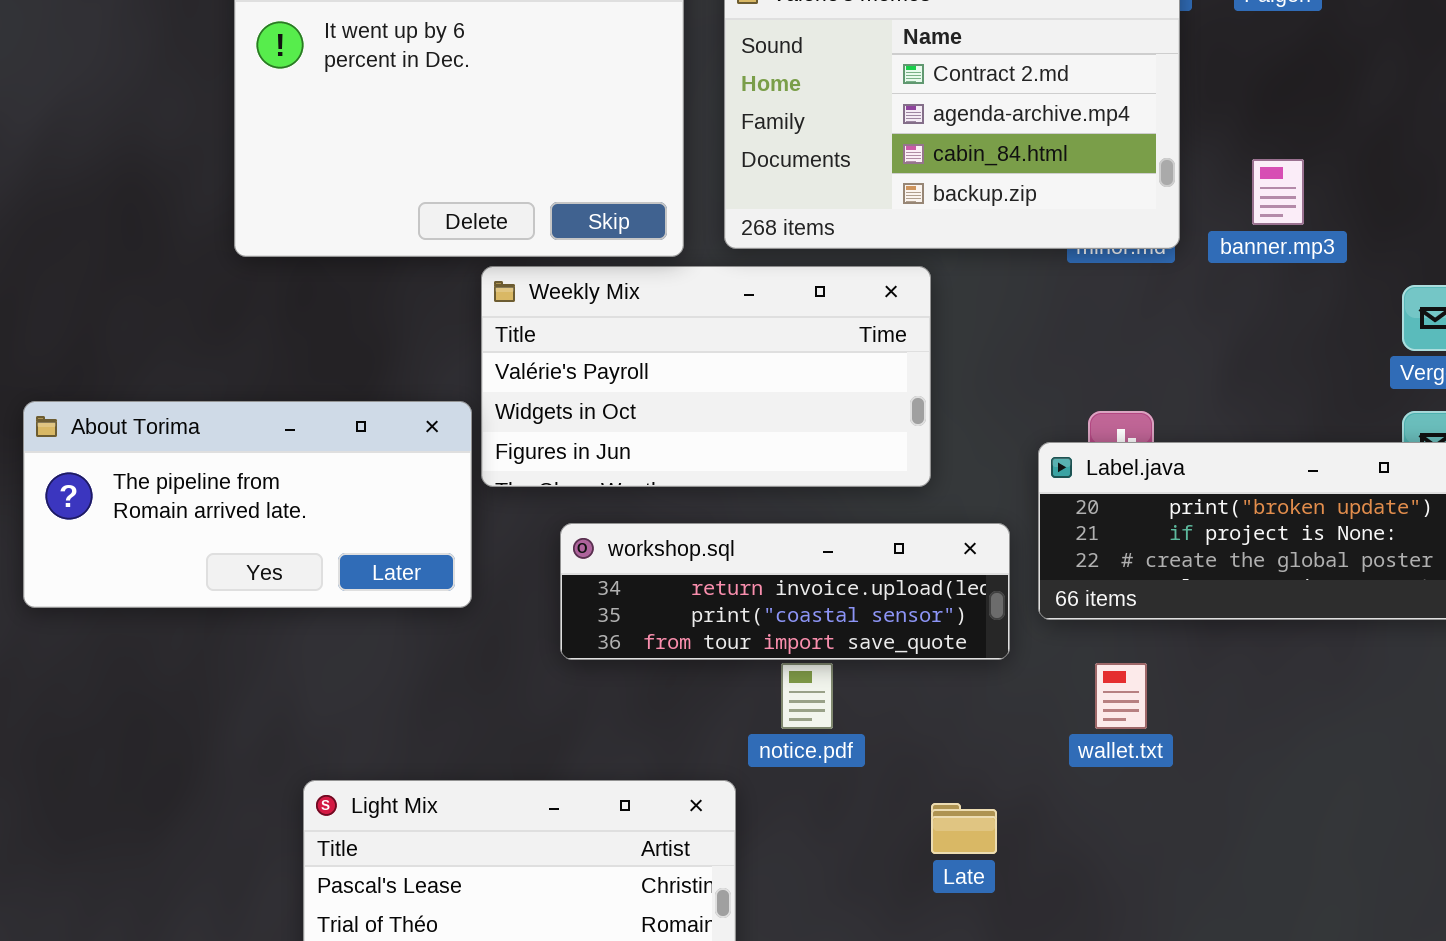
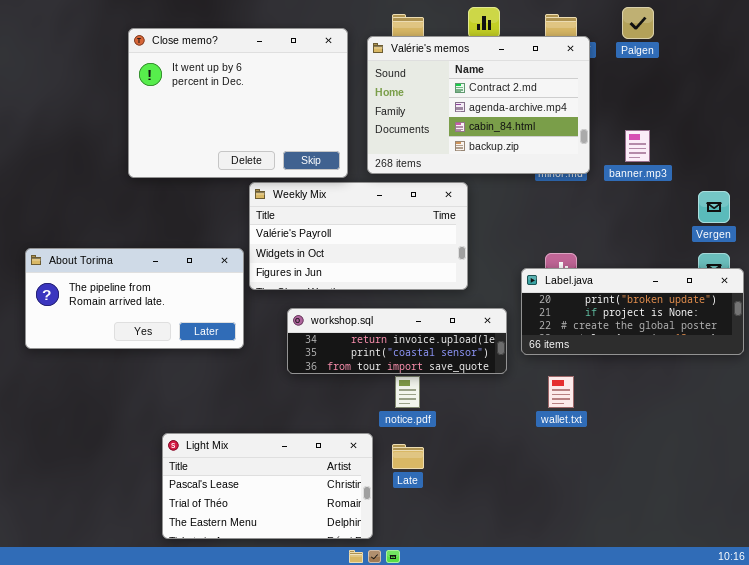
Late: [931,803,997,854] -> [392,444,424,469], moved

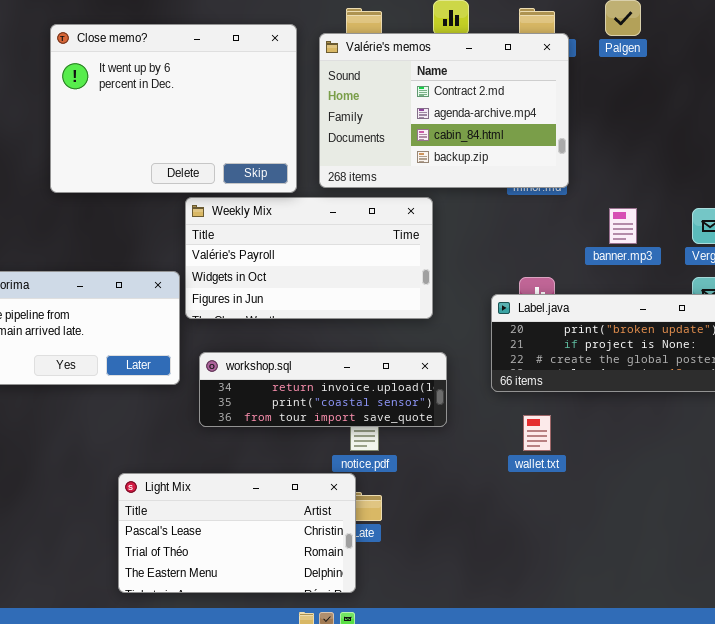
banner.mp3: [625,130,650,162] -> [609,208,637,244], moved
workshop.sql: [287,308,507,374] -> [199,352,447,427], moved
Light Mix: [162,433,373,539] -> [118,473,356,593], moved

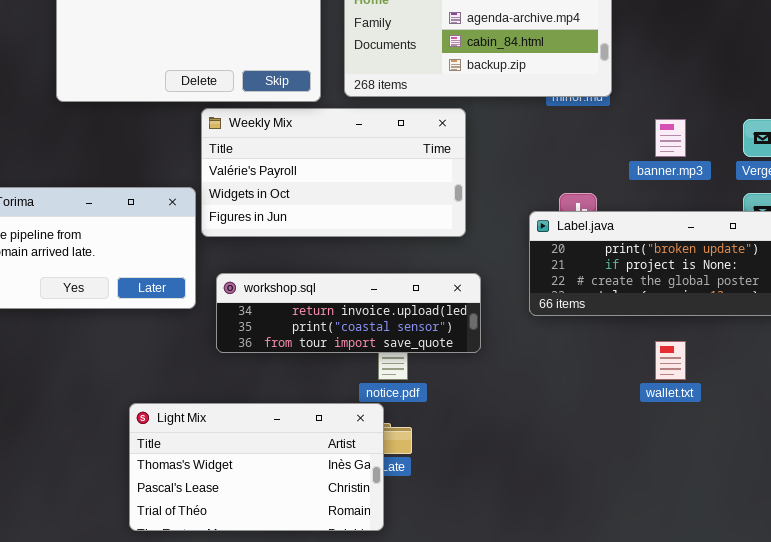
wallet.txt: [523,415,551,451] -> [655,341,686,380], moved
Light Mix: [118,473,356,593] -> [129,403,384,531], scrolled up 1 row

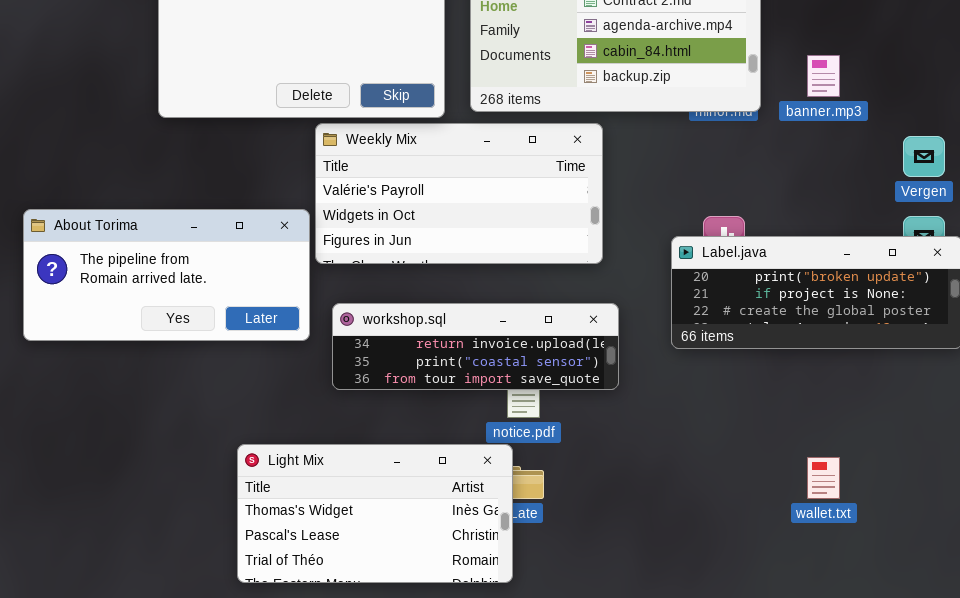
banner.mp3: [655,119,686,157] -> [807,55,840,97], moved
wallet.txt: [655,341,686,380] -> [807,457,840,499], moved

